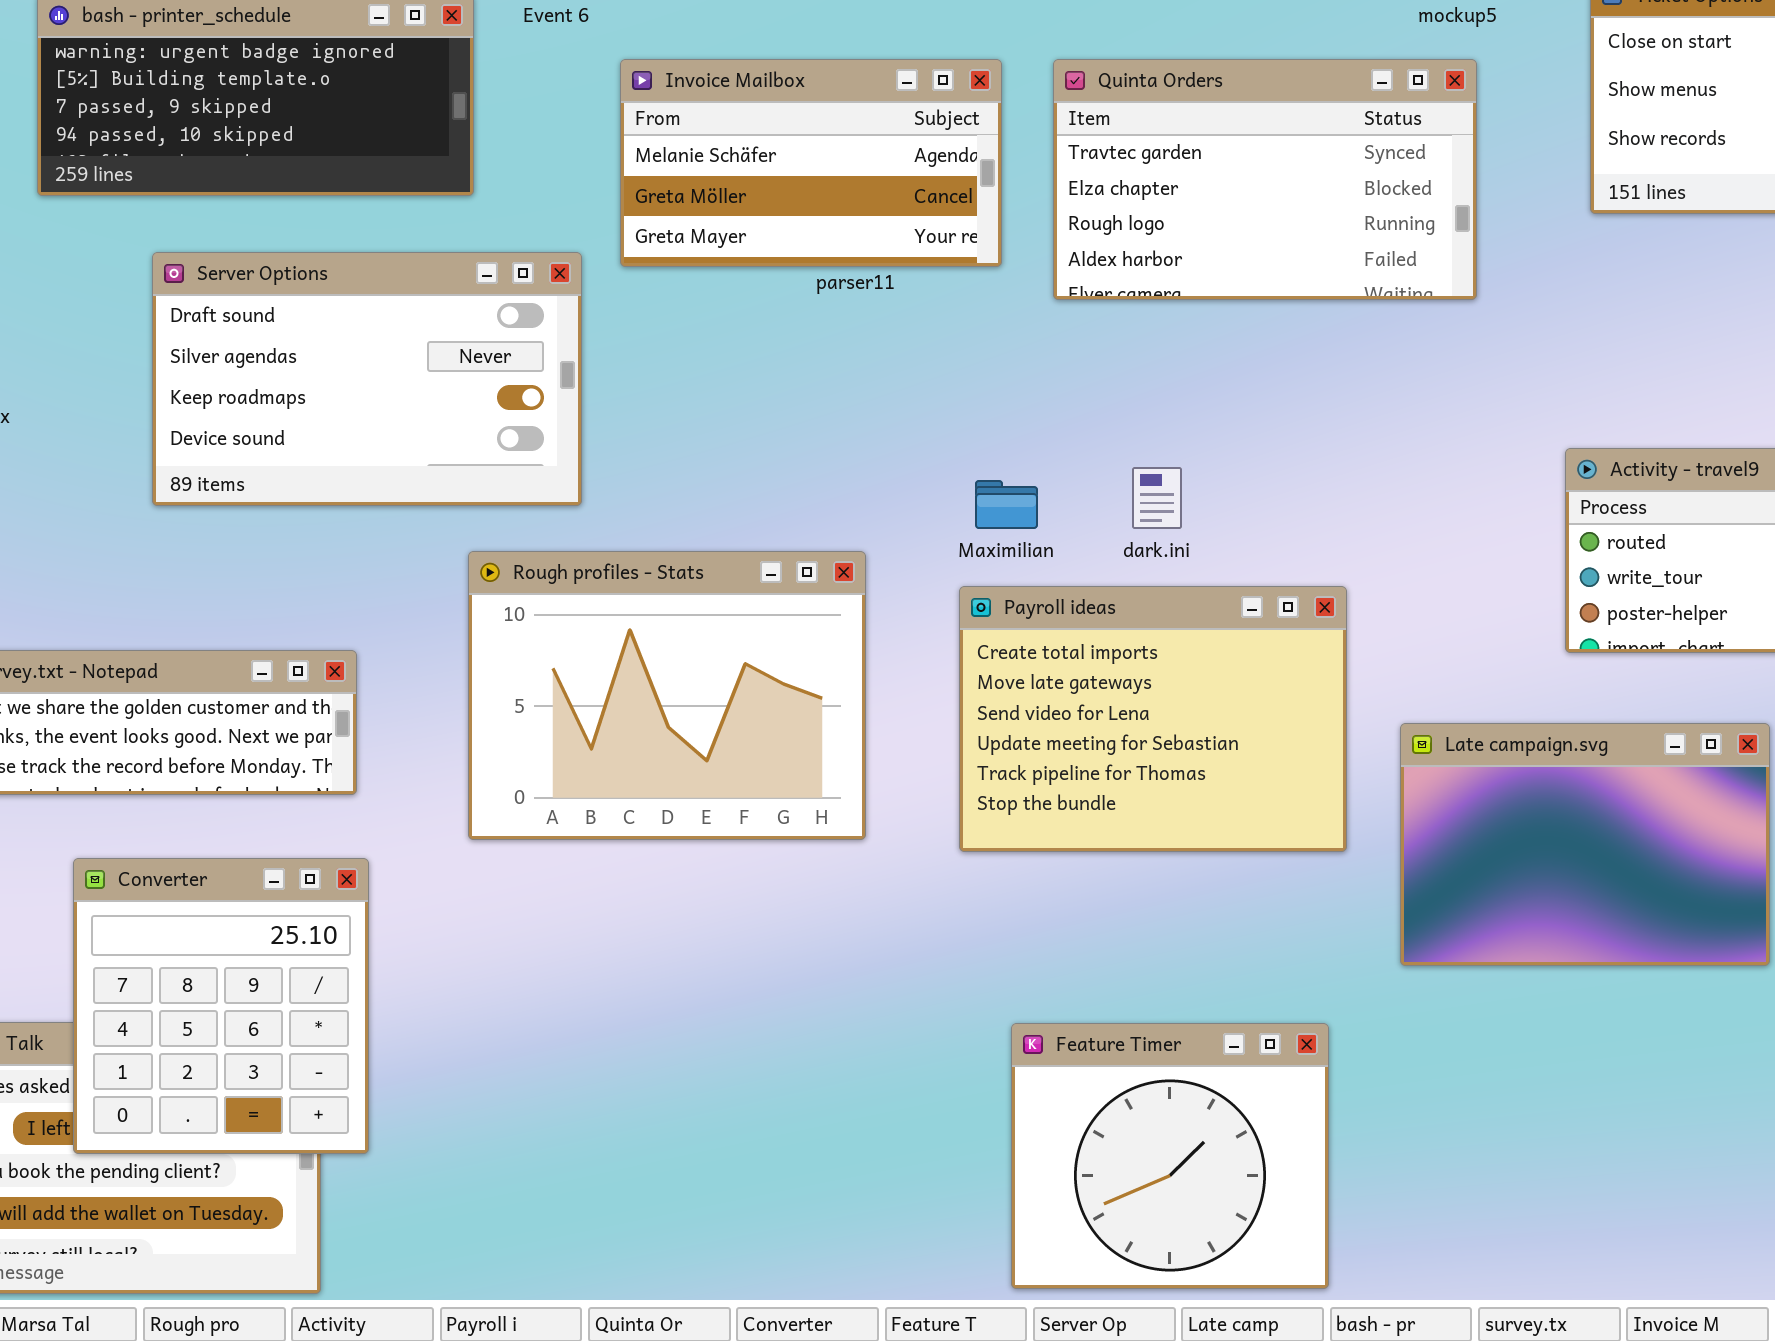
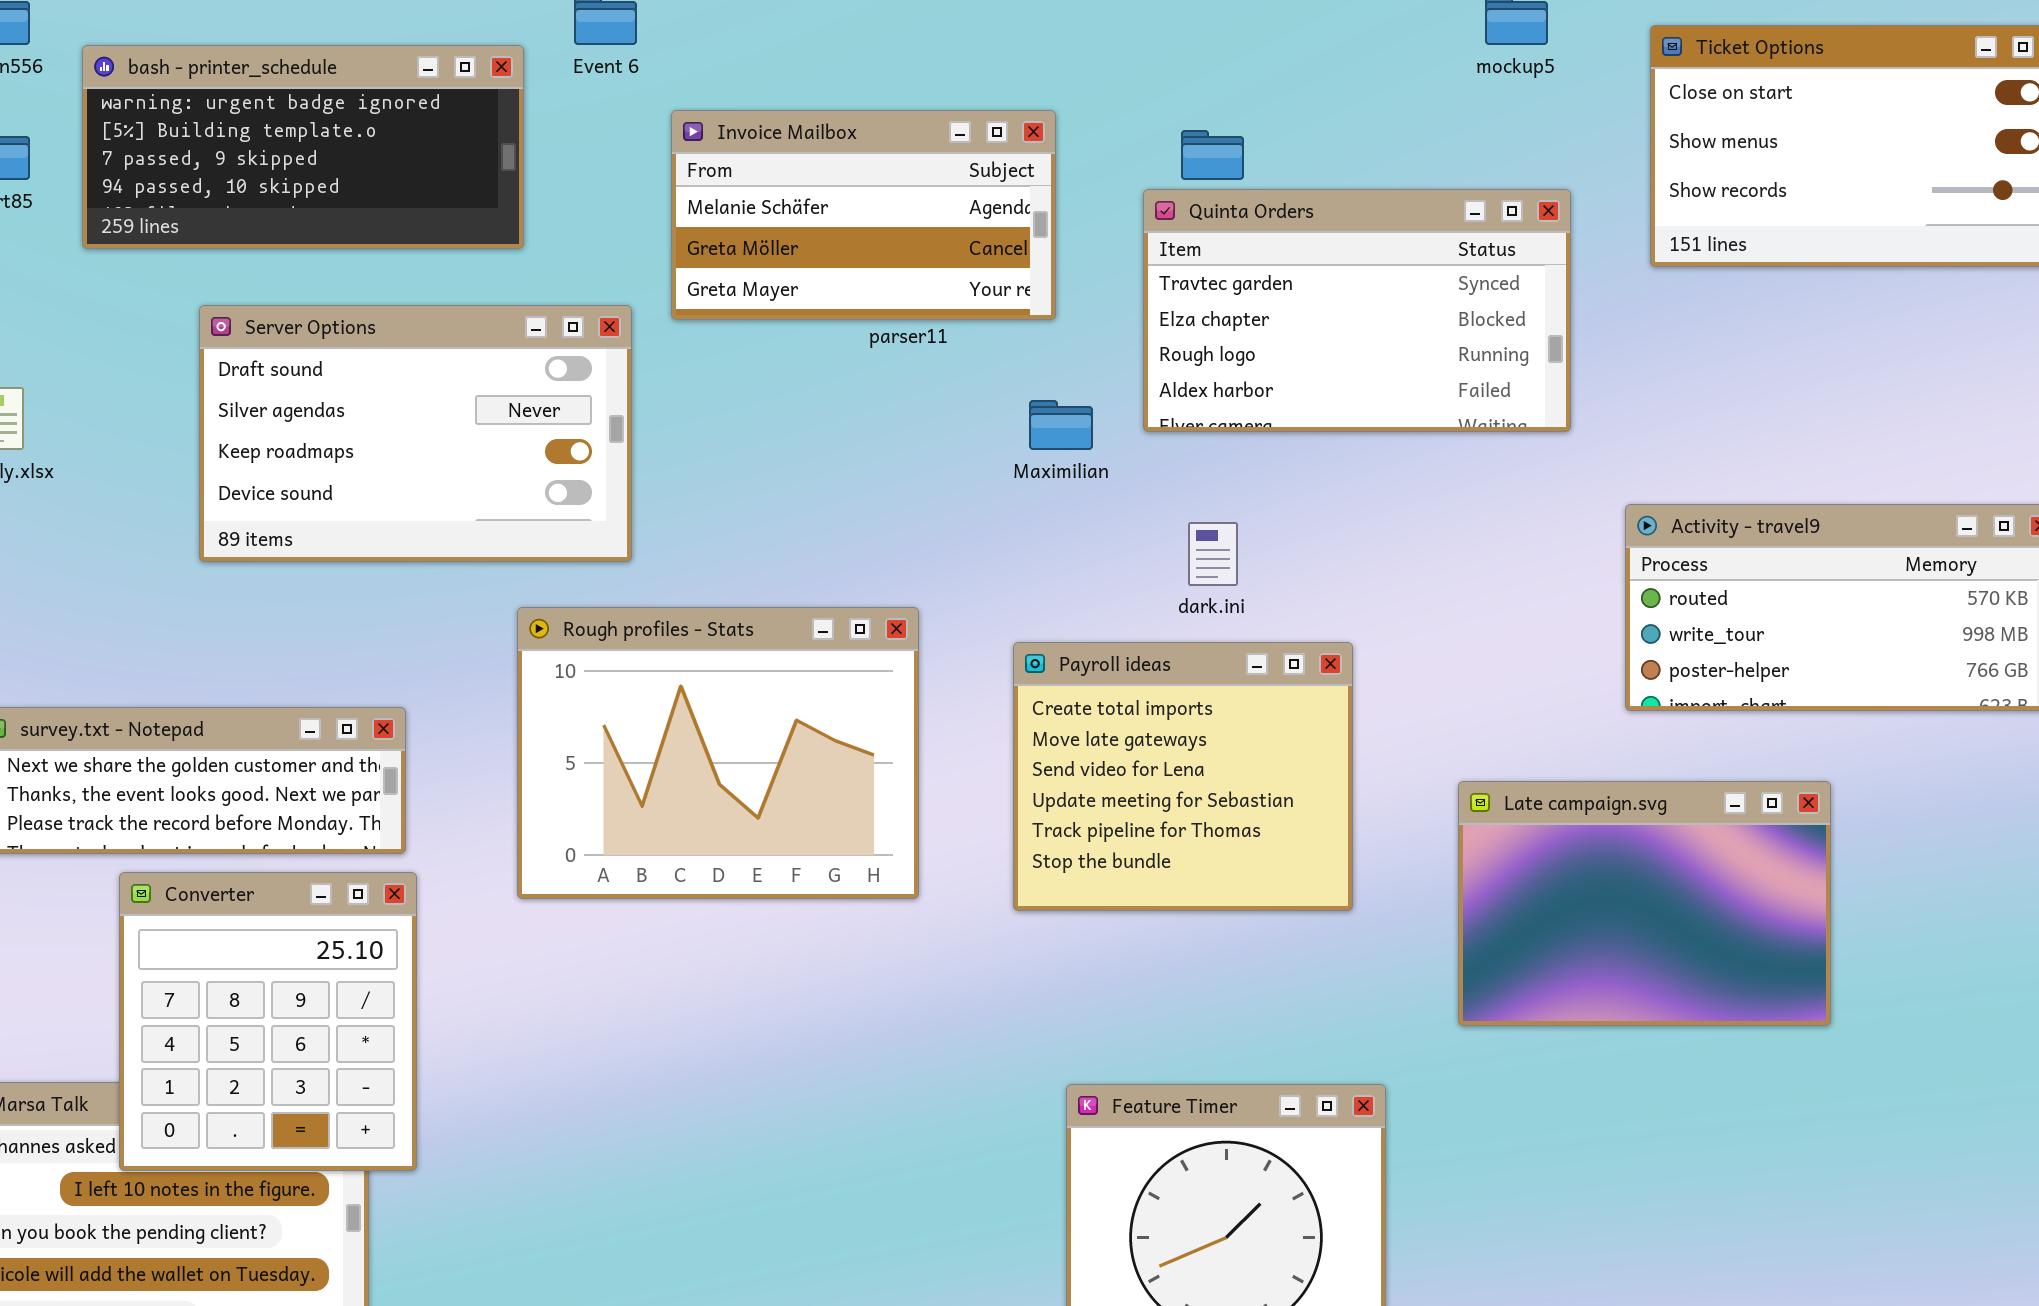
Quinta Orders: [1053,59,1477,300] -> [1143,189,1571,432], moved
Maximilian: [975,480,1038,529] -> [1029,400,1093,450], moved
Payroll ideas: [959,586,1347,852] -> [1013,642,1353,911], resized
Converter: [73,858,369,1154] -> [119,872,417,1171], moved

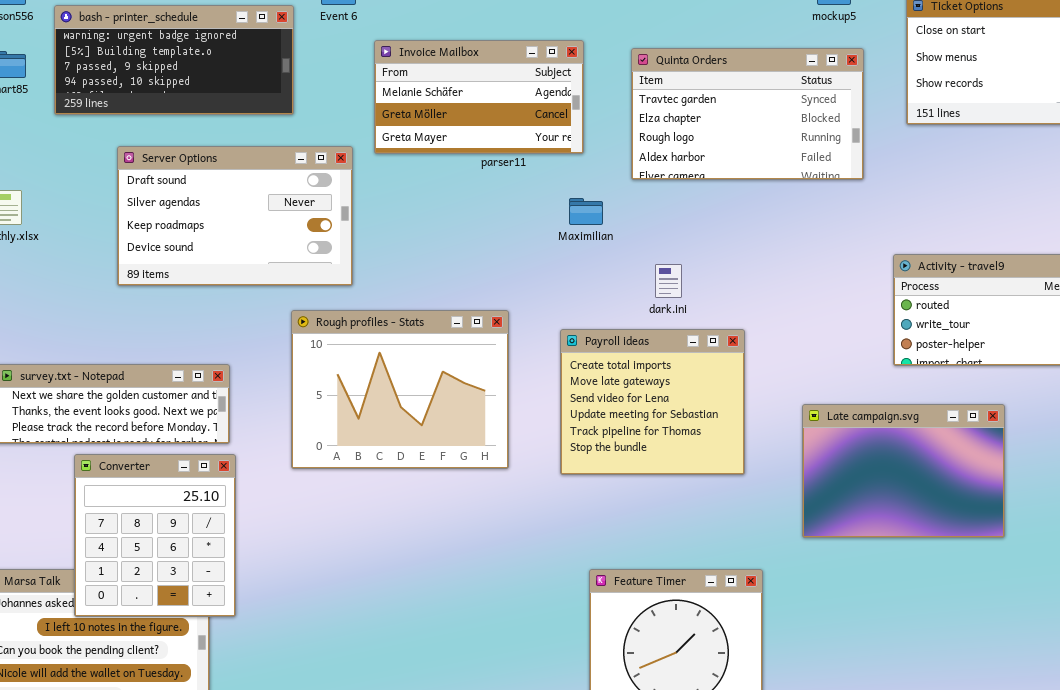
Quinta Orders: [1143,189,1571,432] -> [631,48,864,180], moved

